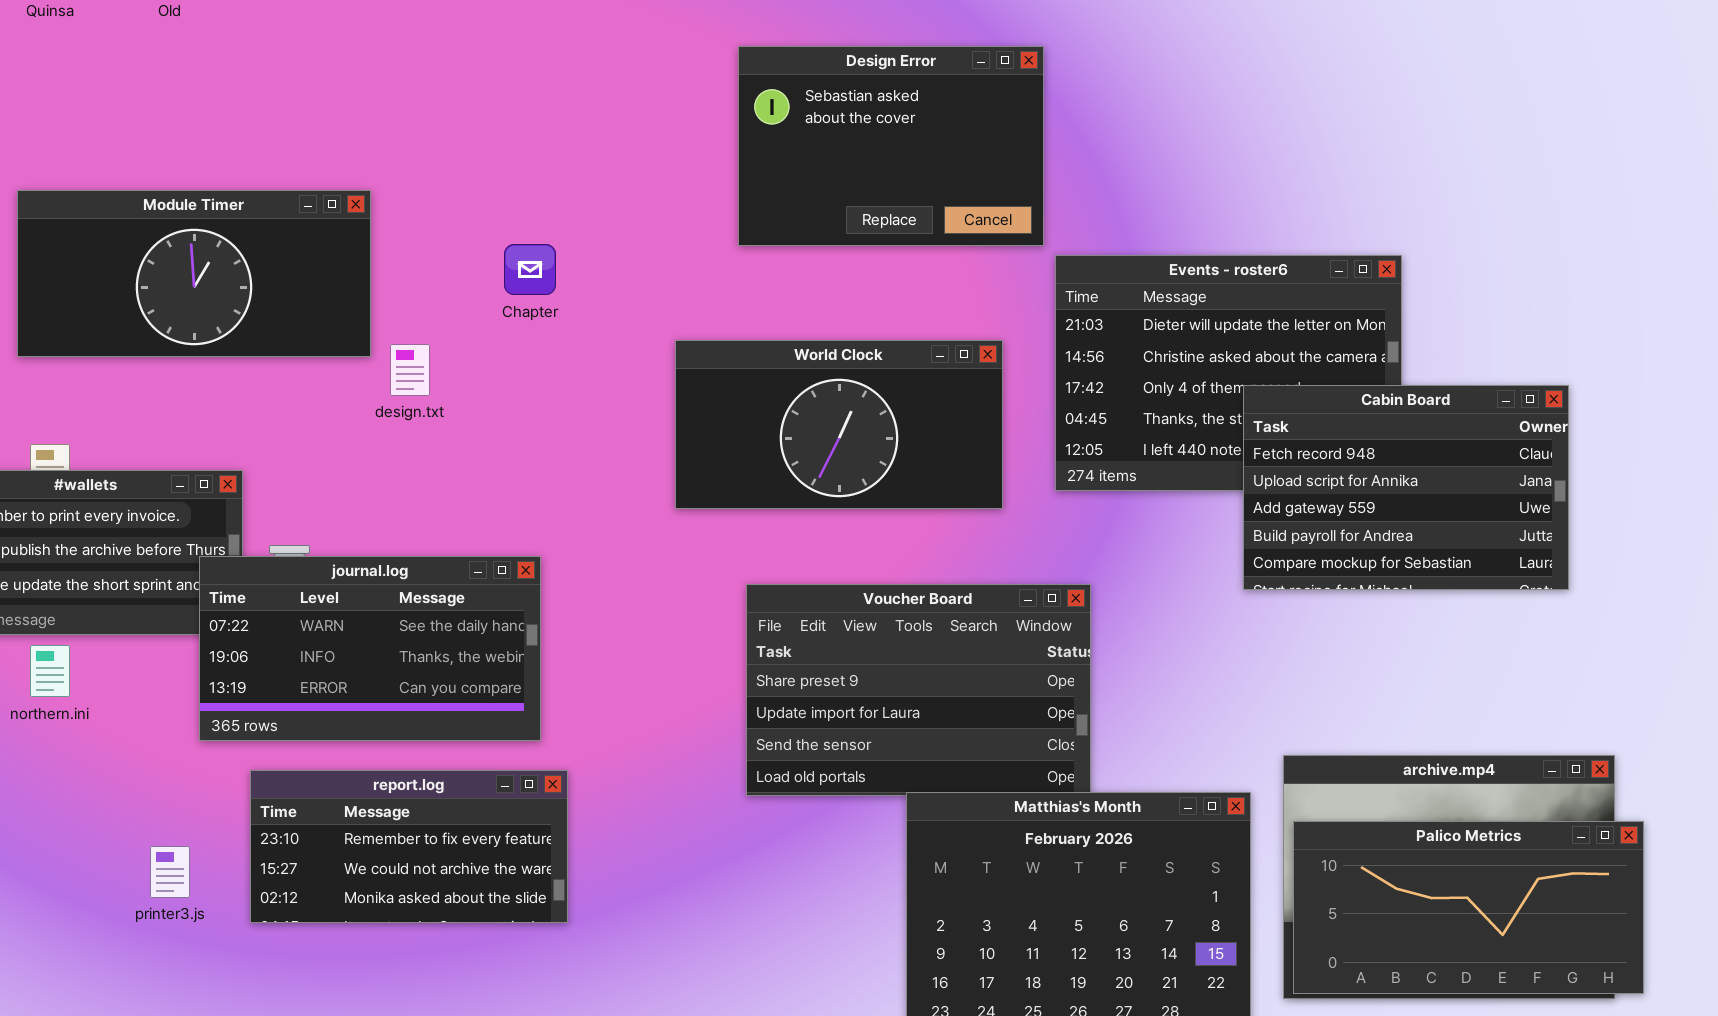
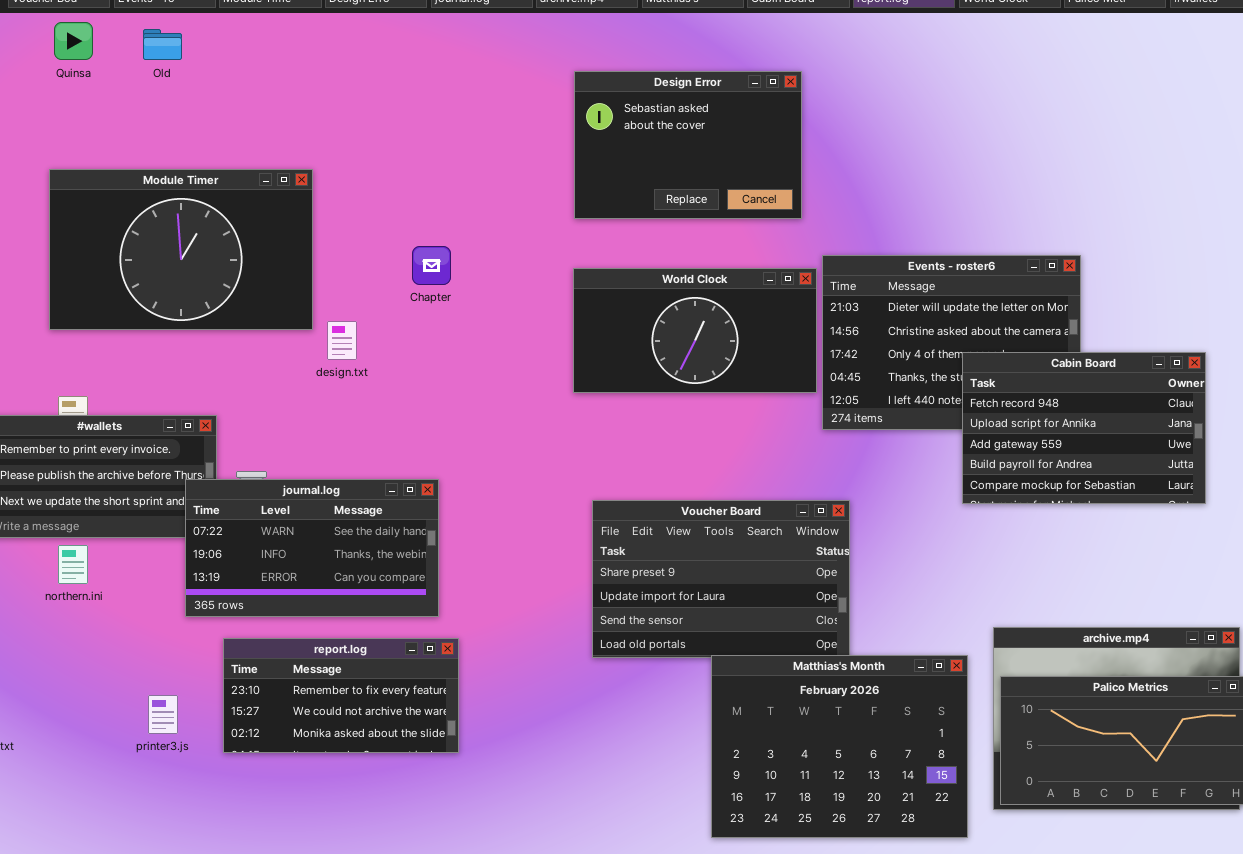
Design Error: [738,46,1044,246] -> [574,71,802,219], moved
Module Timer: [17,190,371,357] -> [49,169,313,330], resized
World Clock: [675,340,1003,509] -> [573,268,817,393], moved

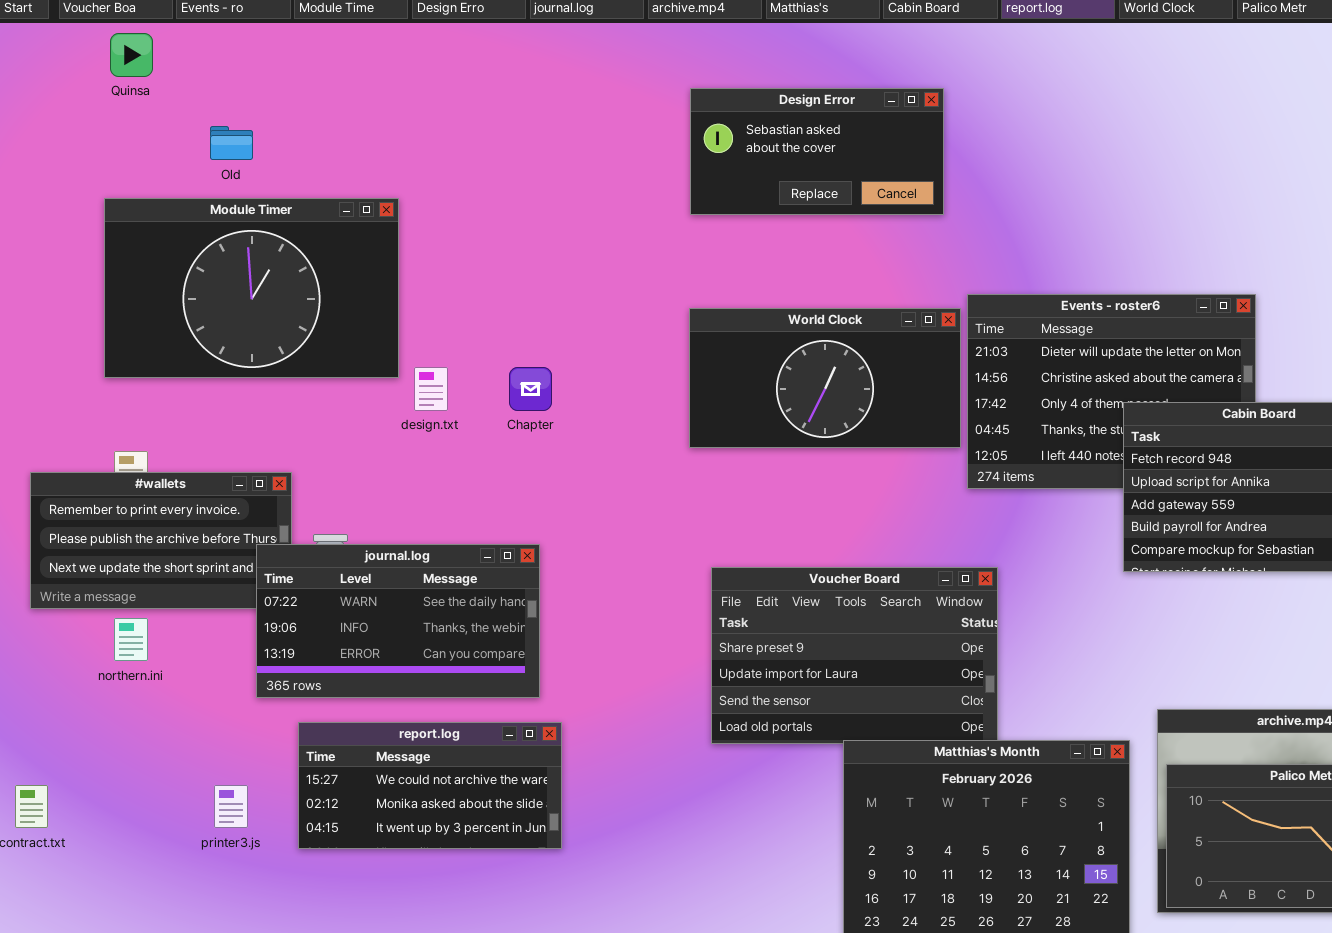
Old: [143,29,182,60] -> [210,126,253,160], moved
Design Error: [574,71,802,219] -> [690,88,944,215], resized
Chapter: [412,246,451,285] -> [509,367,552,411], moved
report.log: [223,638,459,753] -> [298,722,562,849], scrolled down 1 row

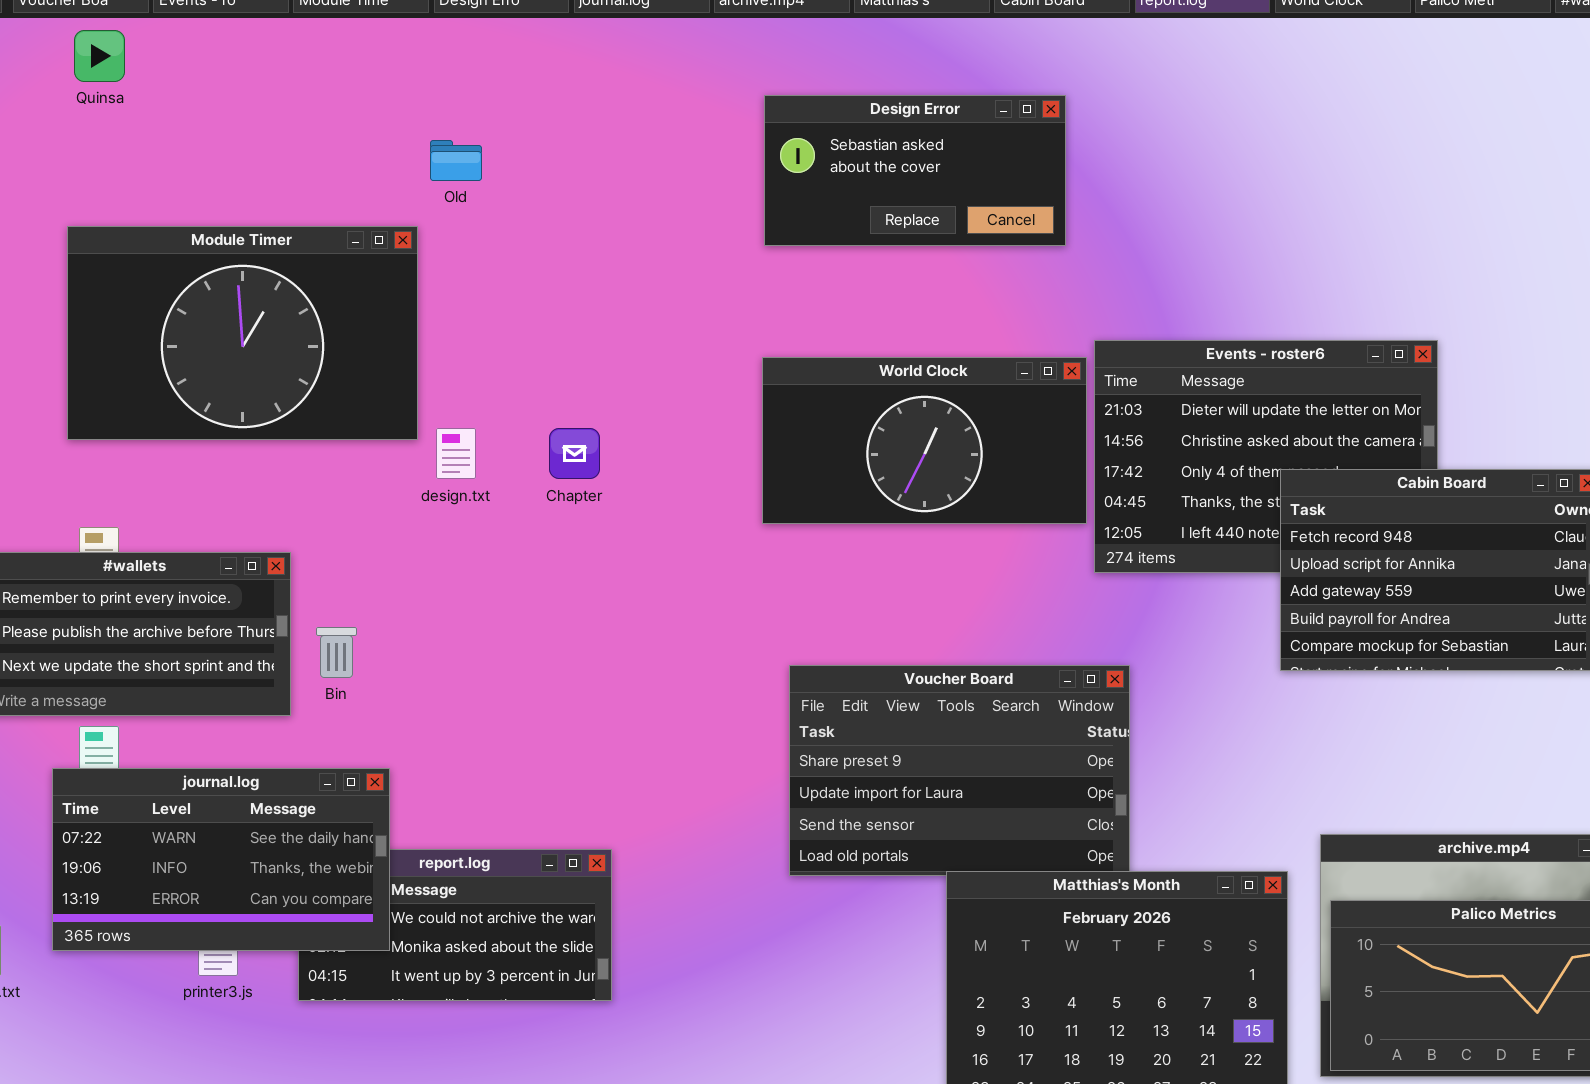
Old: [210,126,253,160] -> [430,140,482,181], moved
journal.log: [256,544,540,698] -> [52,768,390,951], moved

